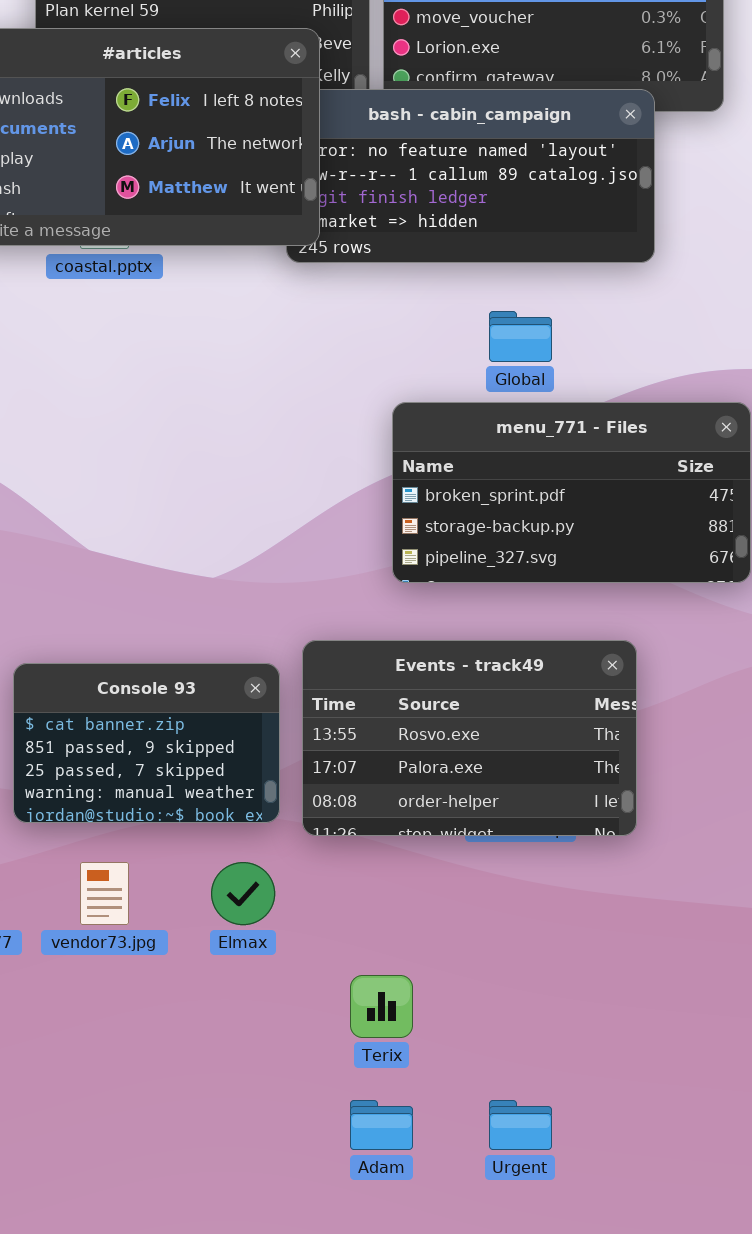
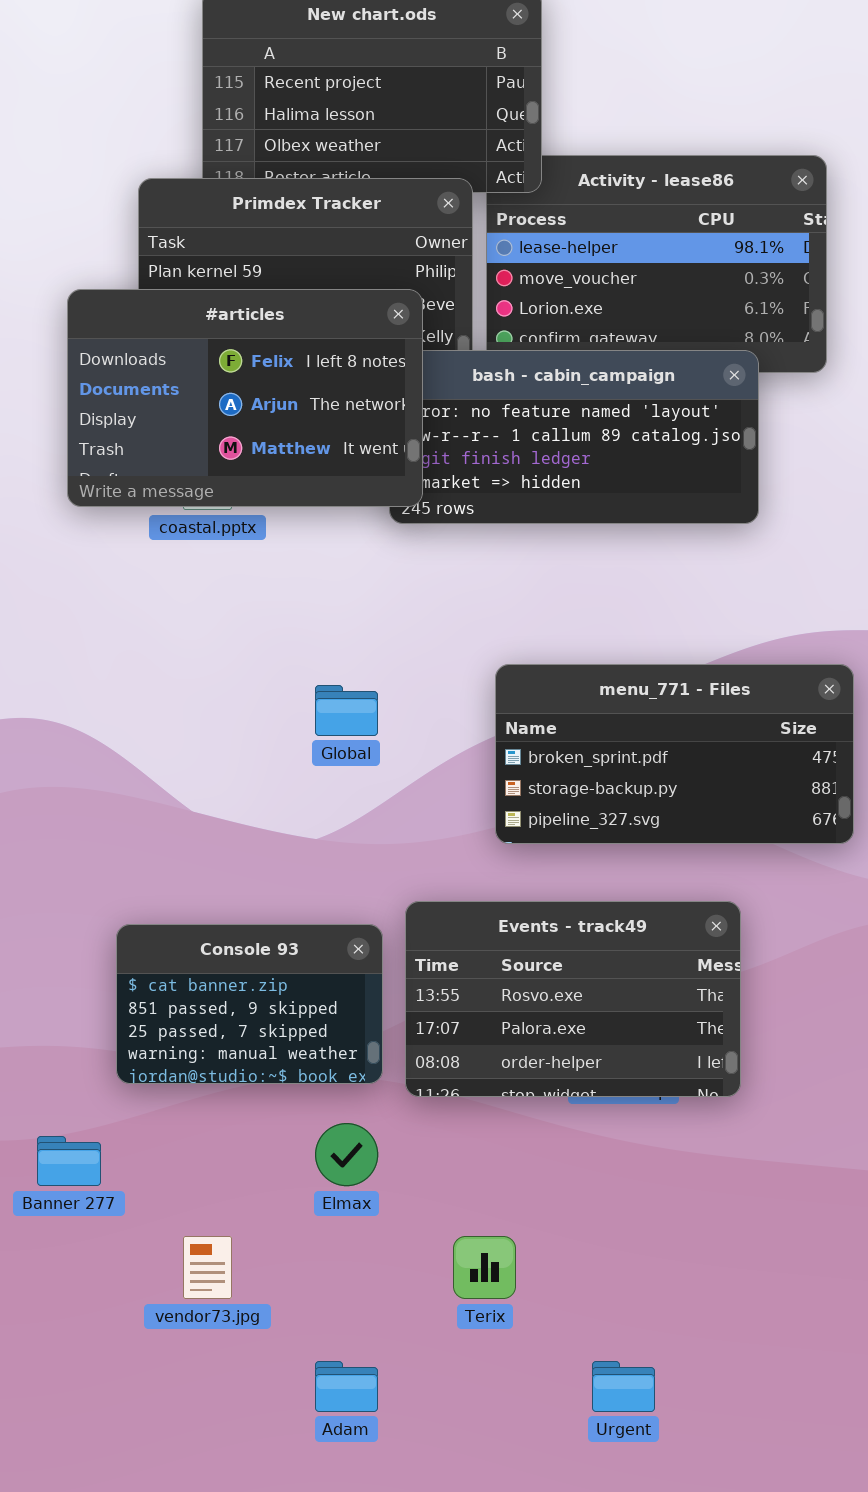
Global: [489,311,552,362] -> [315,685,378,736], moved
vendor73.jpg: [80,862,129,925] -> [183,1236,232,1299], moved
Adam: [350,1100,413,1150] -> [315,1361,378,1412], moved

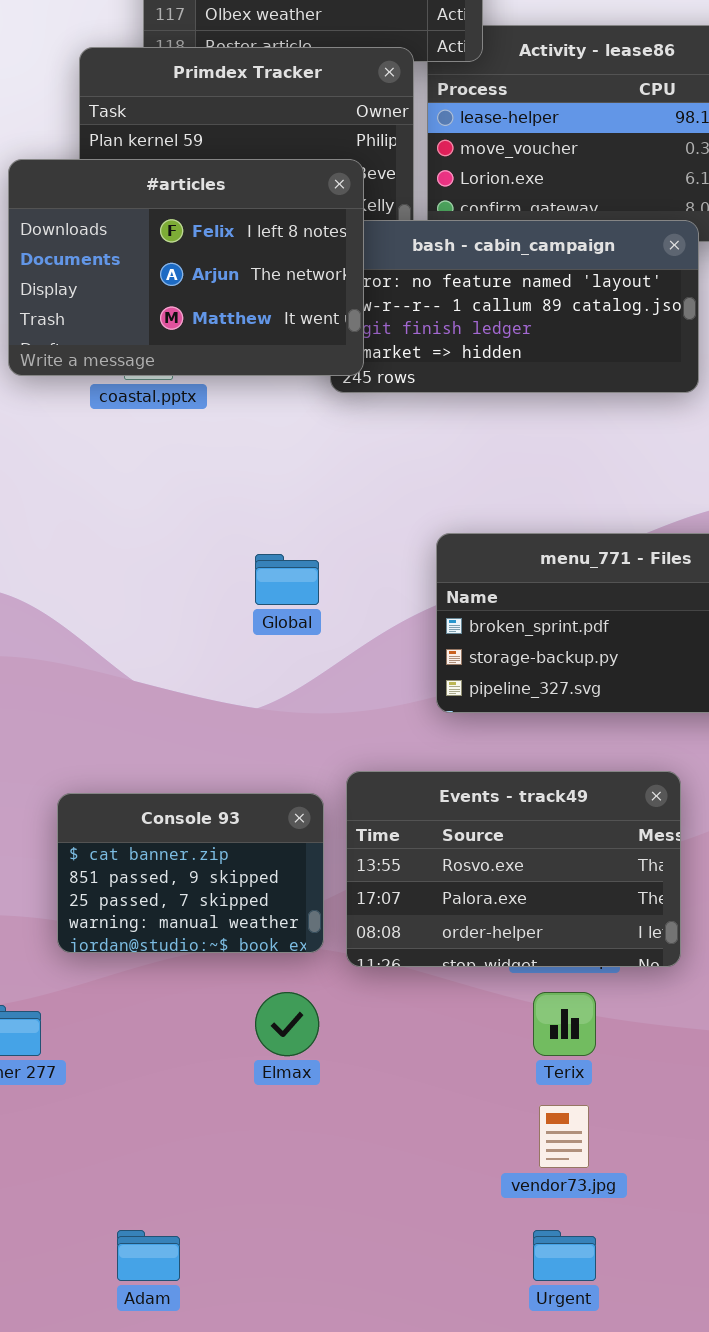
vendor73.jpg: [183,1236,232,1299] -> [539,1105,589,1168], moved
Terix: [453,1236,516,1299] -> [533,992,596,1056], moved
Adam: [315,1361,378,1412] -> [117,1230,180,1281], moved

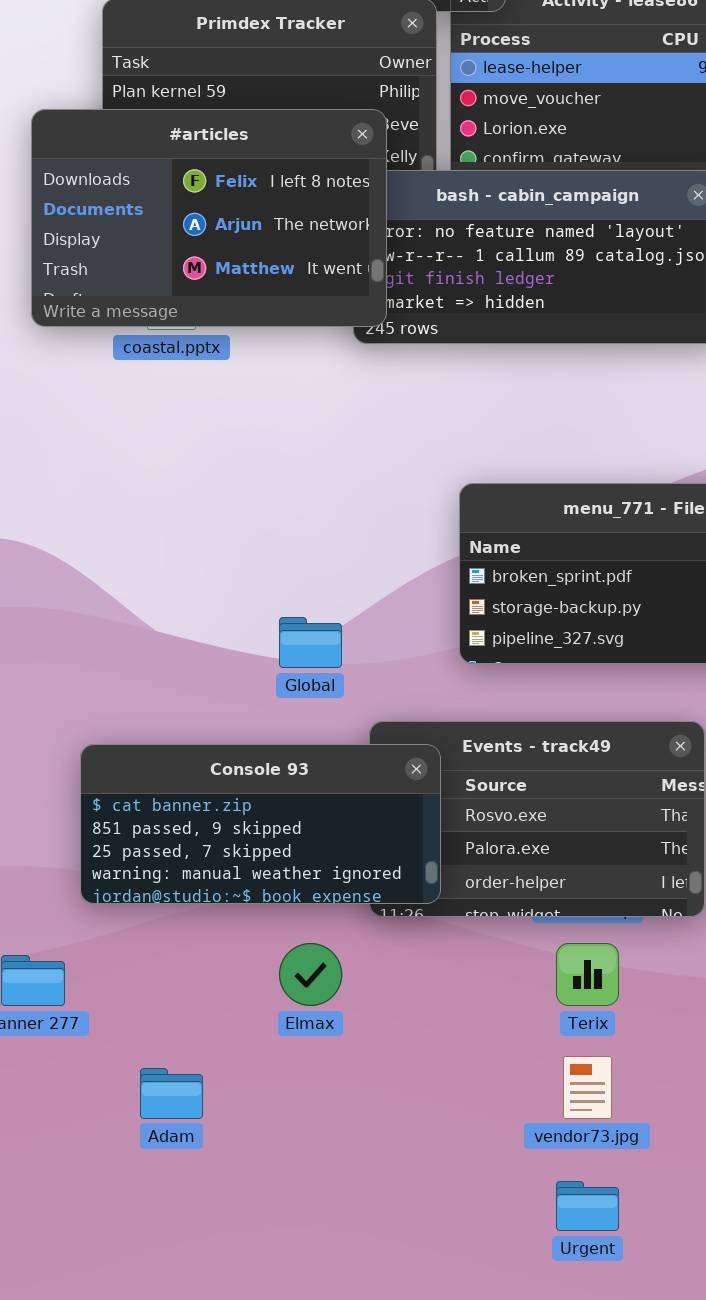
Global: [255,554,319,605] -> [279,617,342,668], moved
Console 93: [57,793,324,953] -> [80,744,441,904], resized
Adam: [117,1230,180,1281] -> [140,1068,203,1119], moved

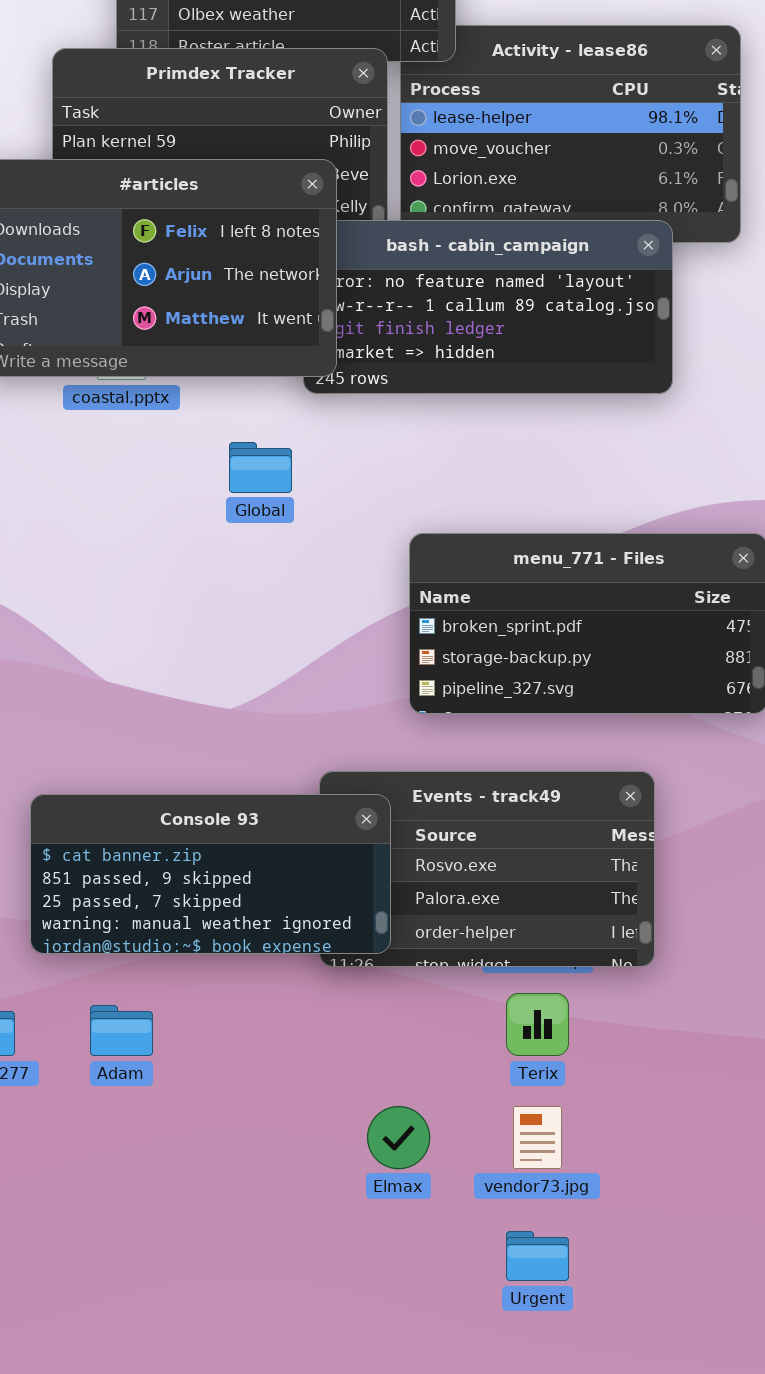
Global: [279,617,342,668] -> [229,442,292,493], moved
Elmax: [279,943,342,1006] -> [367,1106,430,1169], moved
Adam: [140,1068,203,1119] -> [90,1005,153,1056], moved

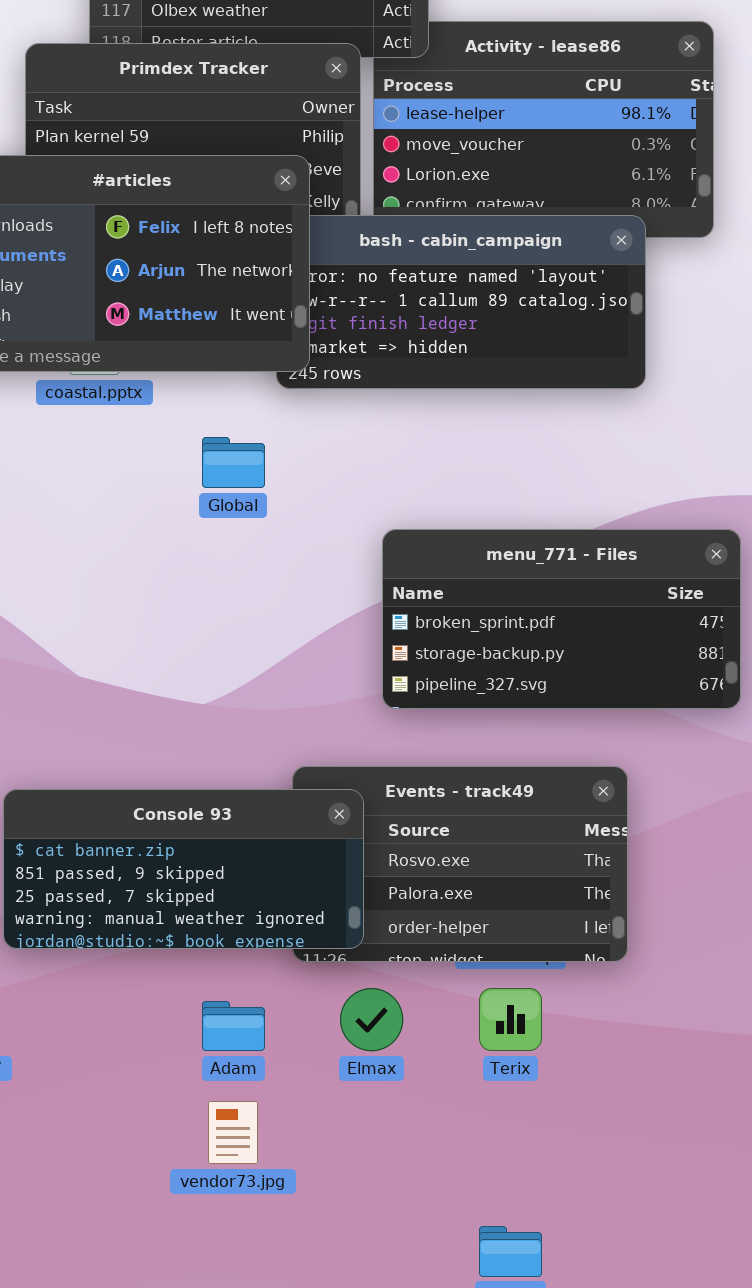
Adam: [90,1005,153,1056] -> [202,1001,265,1051], moved
Elmax: [367,1106,430,1169] -> [340,988,403,1051], moved
vendor73.jpg: [513,1106,562,1169] -> [208,1101,258,1164], moved

